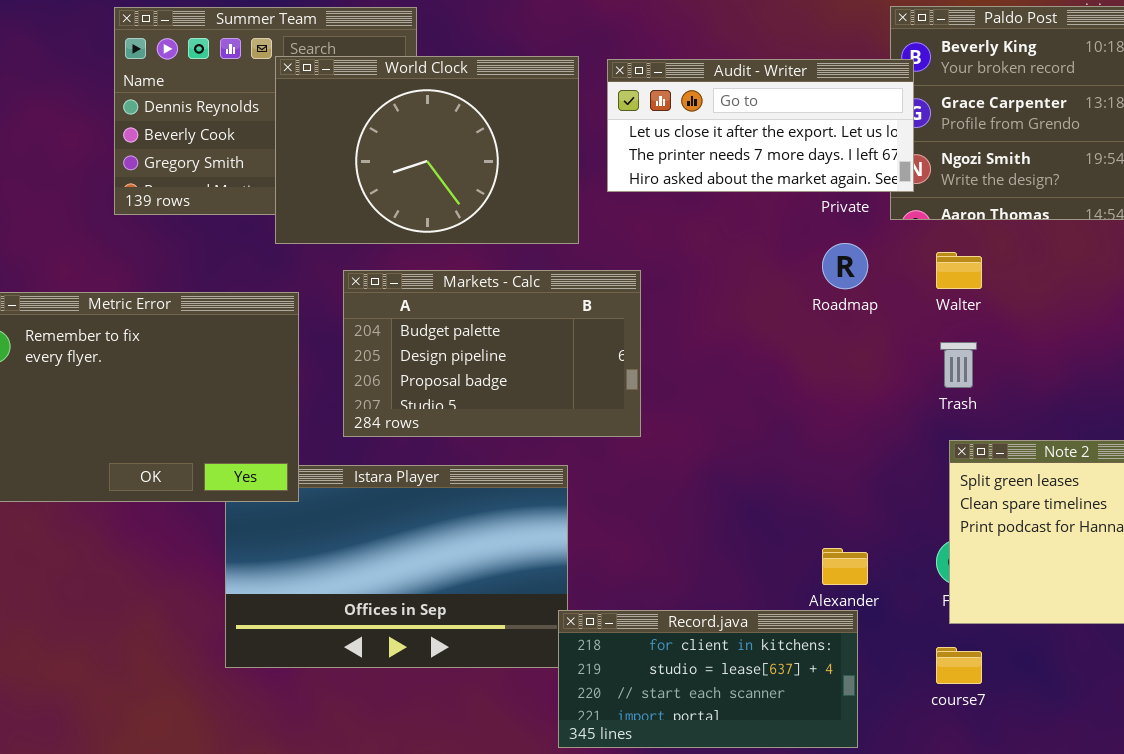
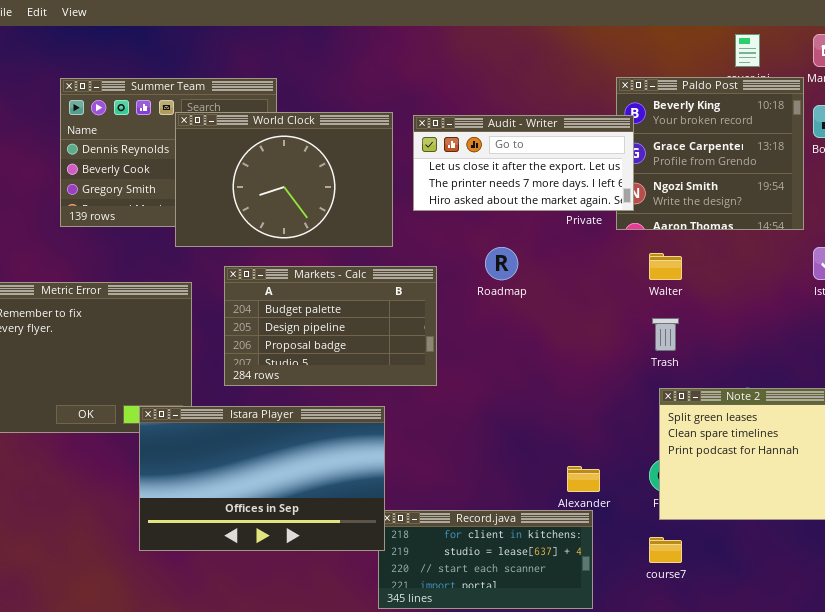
Roadmap: [822,243,868,289] -> [485,247,518,280], moved
Istara Player: [225,465,568,668] -> [139,406,385,551], raised

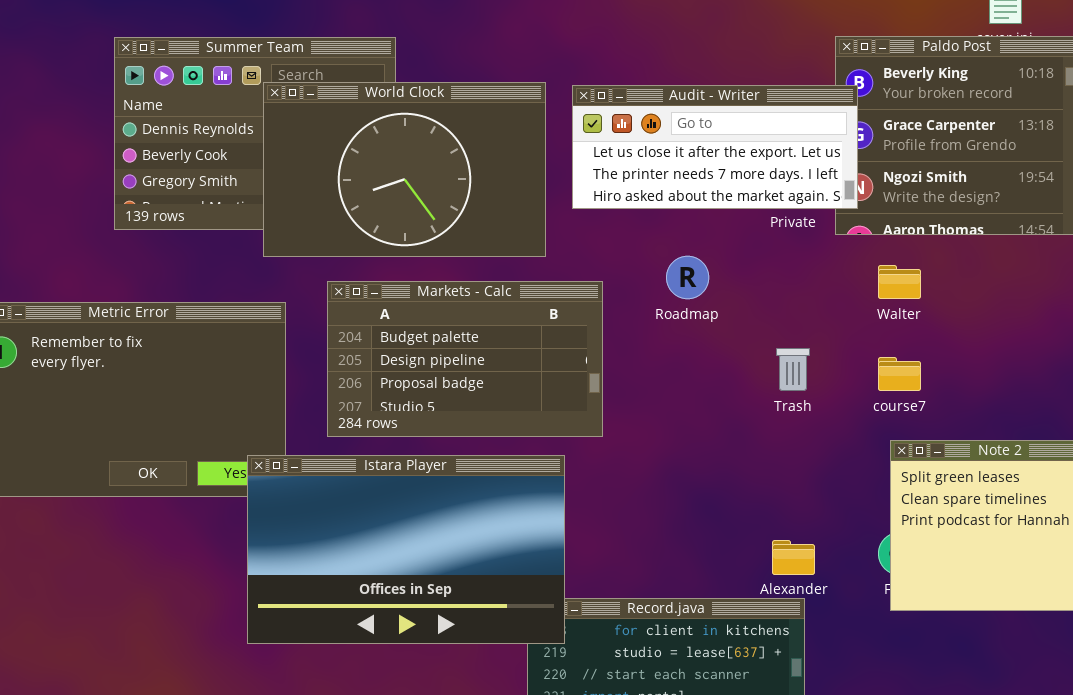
Trash: [652,318,679,351] -> [776,348,810,391], moved
Istara Player: [139,406,385,551] -> [247,455,565,644], moved
course7: [649,537,682,563] -> [878,357,921,391], moved

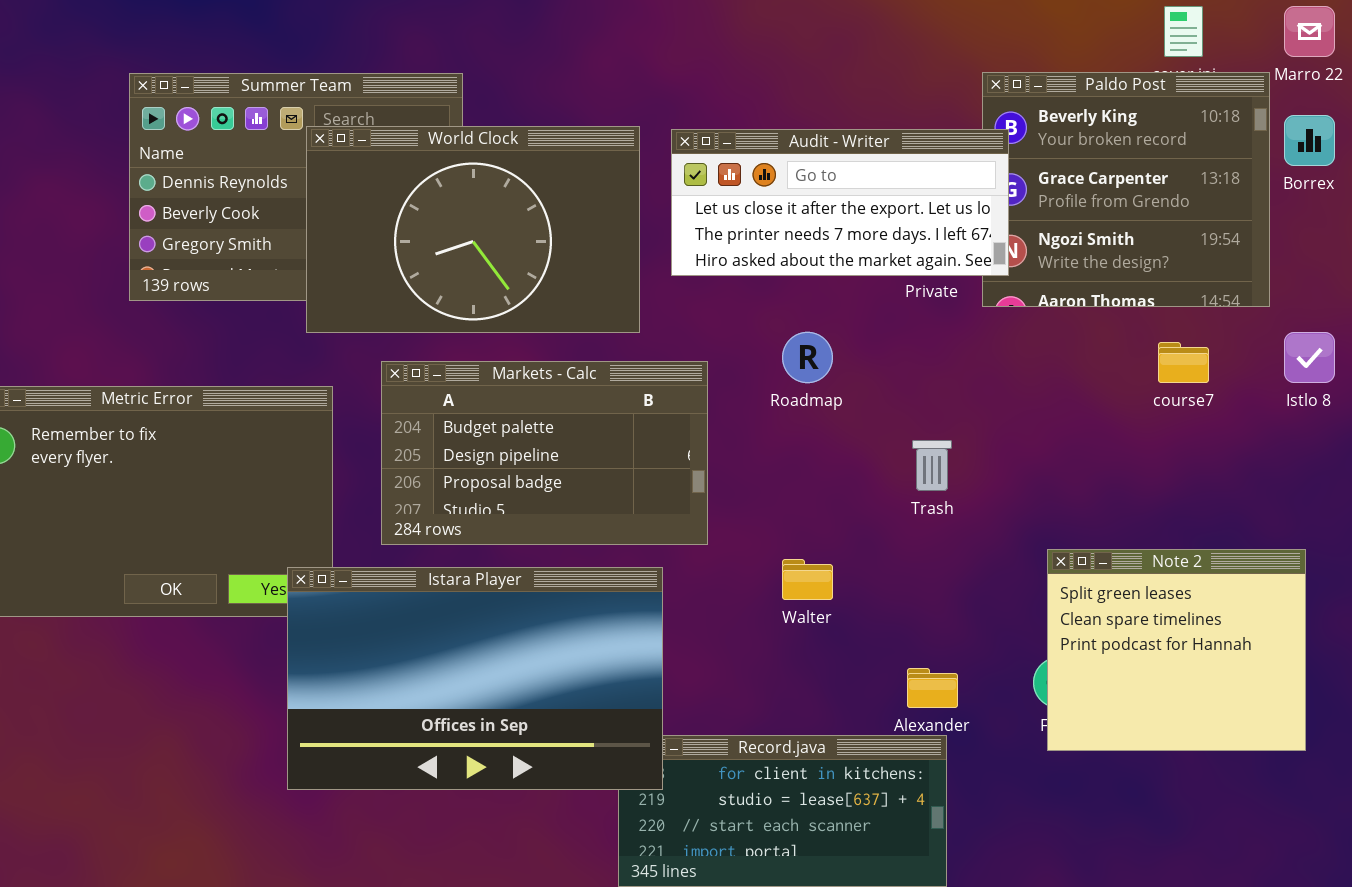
Walter: [878,265,921,299] -> [782,559,833,600], moved
course7: [878,357,921,391] -> [1158,342,1209,383], moved

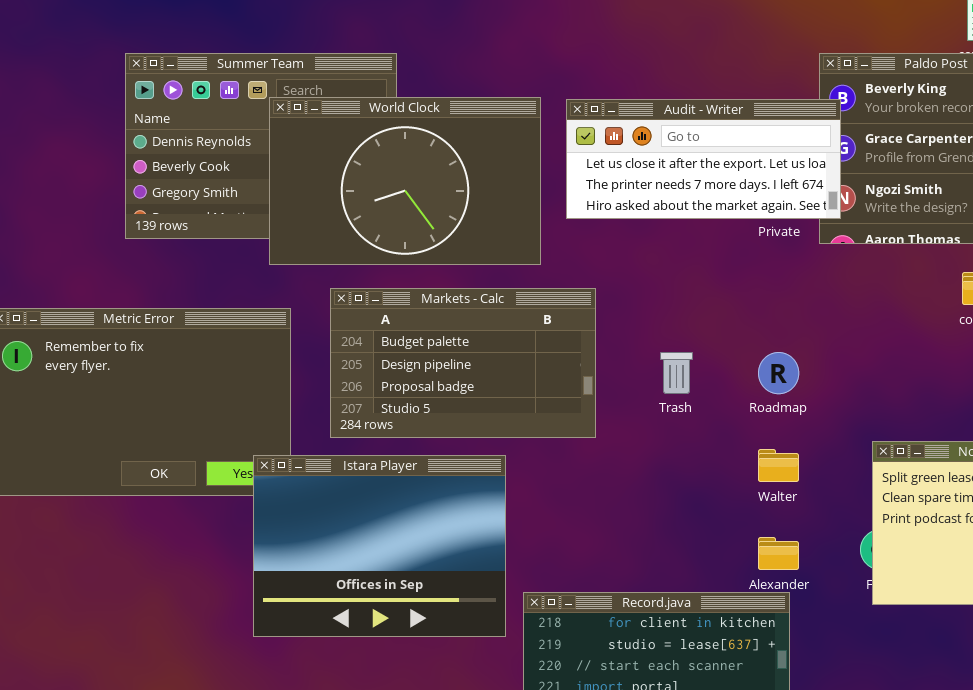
Roadmap: [782,332,833,383] -> [758,352,799,394], moved
Trash: [912,440,952,491] -> [660,352,693,394], moved
Walter: [782,559,833,600] -> [758,449,799,482], moved
Istara Player: [287,567,663,790] -> [253,455,506,637], resized

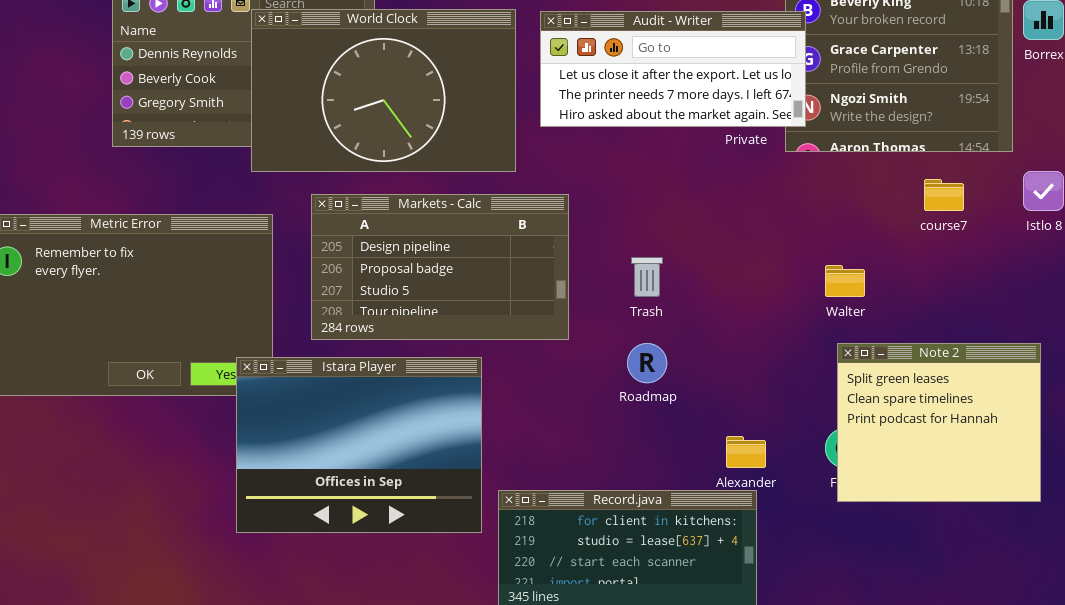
Markets - Calc: [330,288,596,438] -> [311,194,569,340], scrolled down 1 row
Roadmap: [758,352,799,394] -> [627,343,667,383], moved
Walter: [758,449,799,482] -> [825,265,865,297], moved

